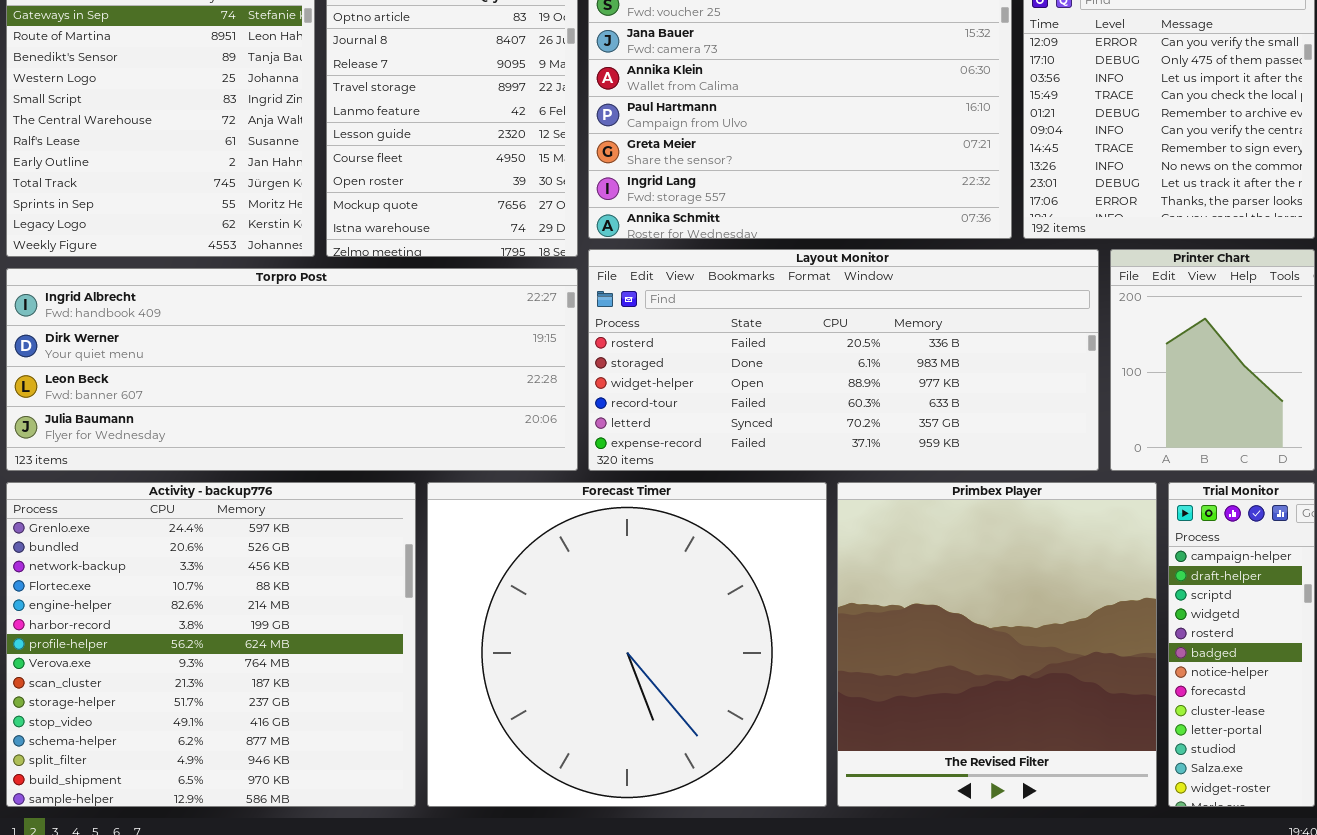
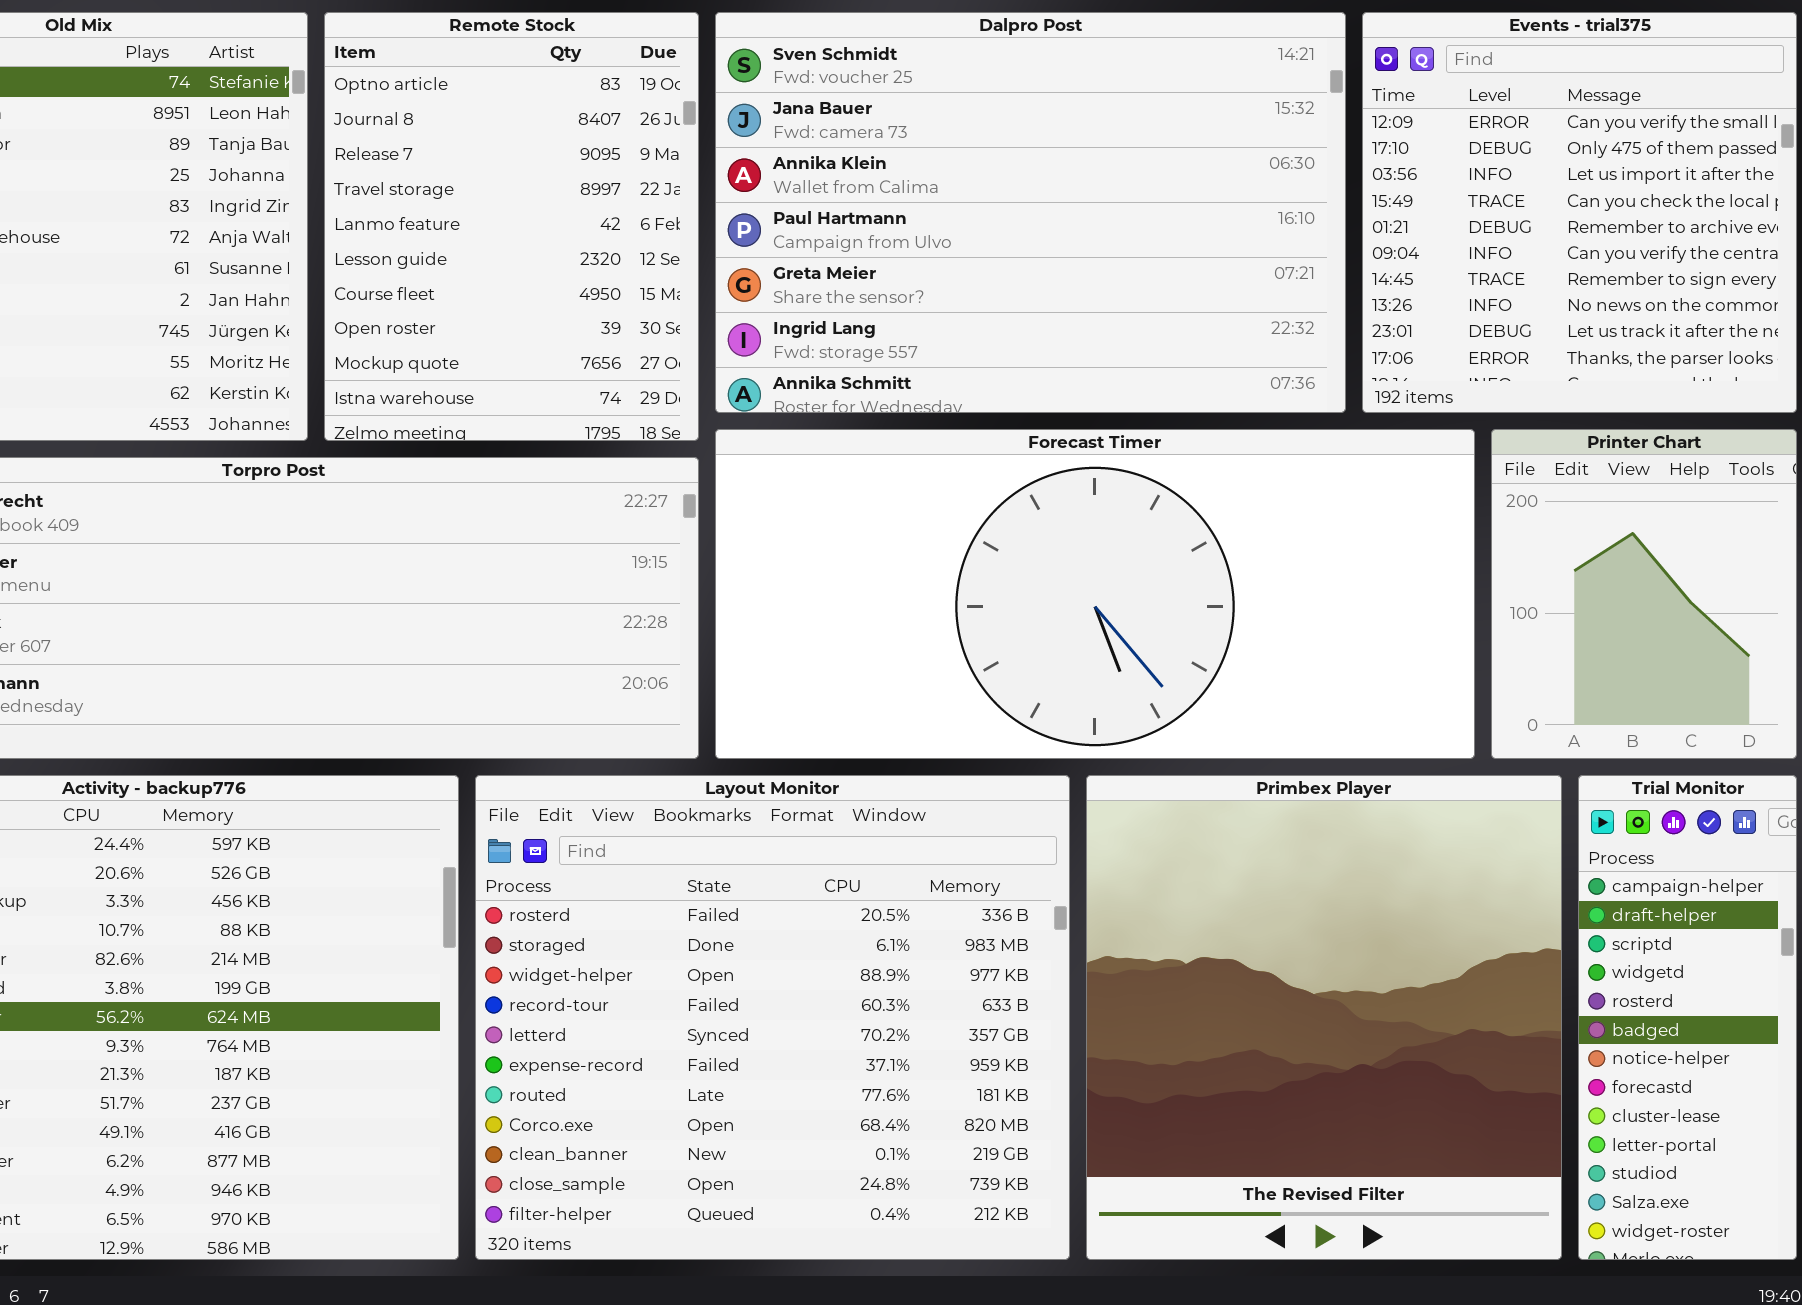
Layout Monitor: [588,249,1099,471] -> [475,775,1070,1260], moved, resized
Forecast Timer: [427,482,827,807] -> [715,429,1475,759], moved, resized

